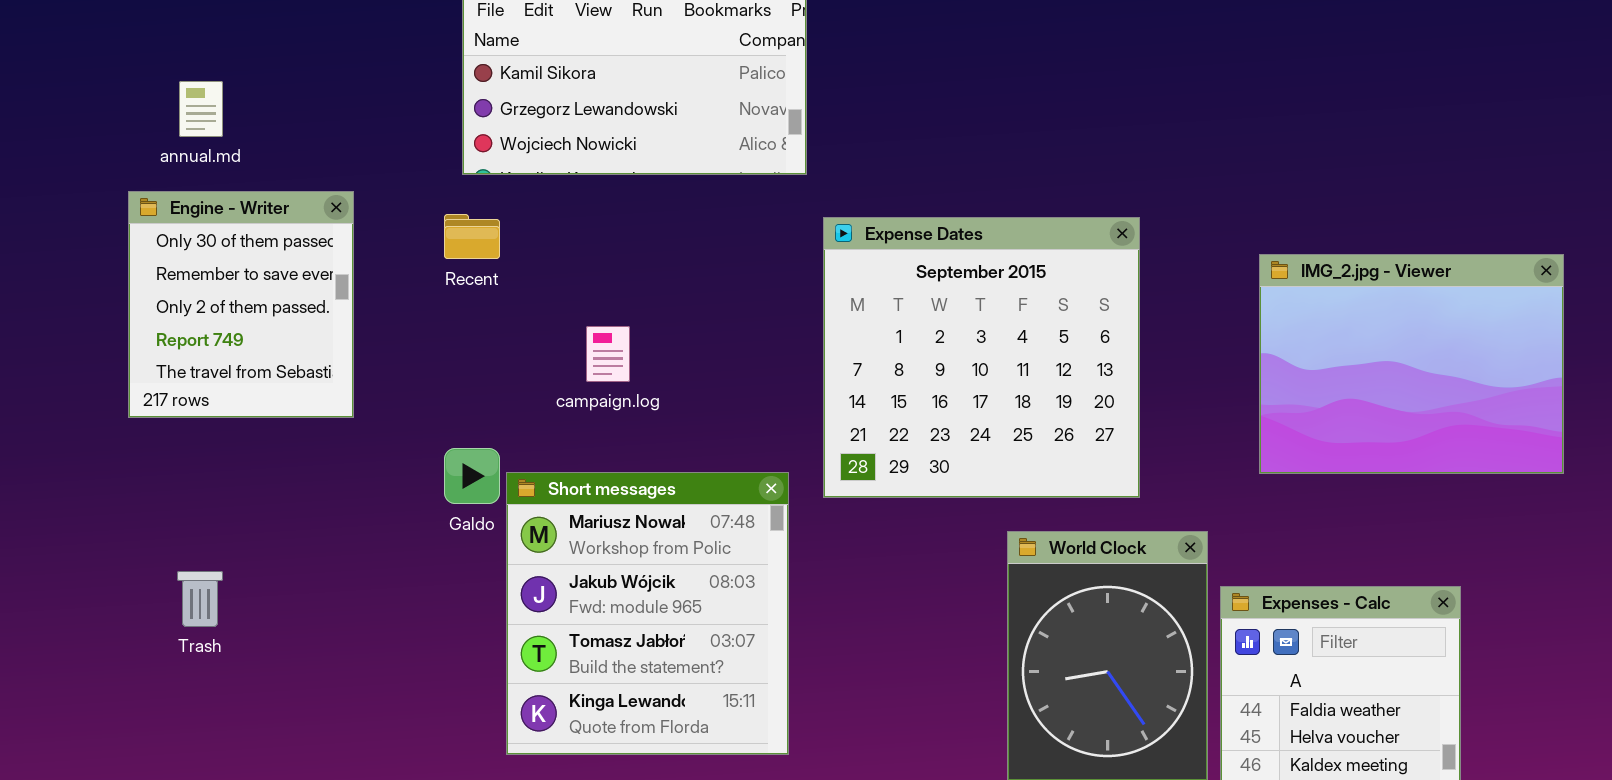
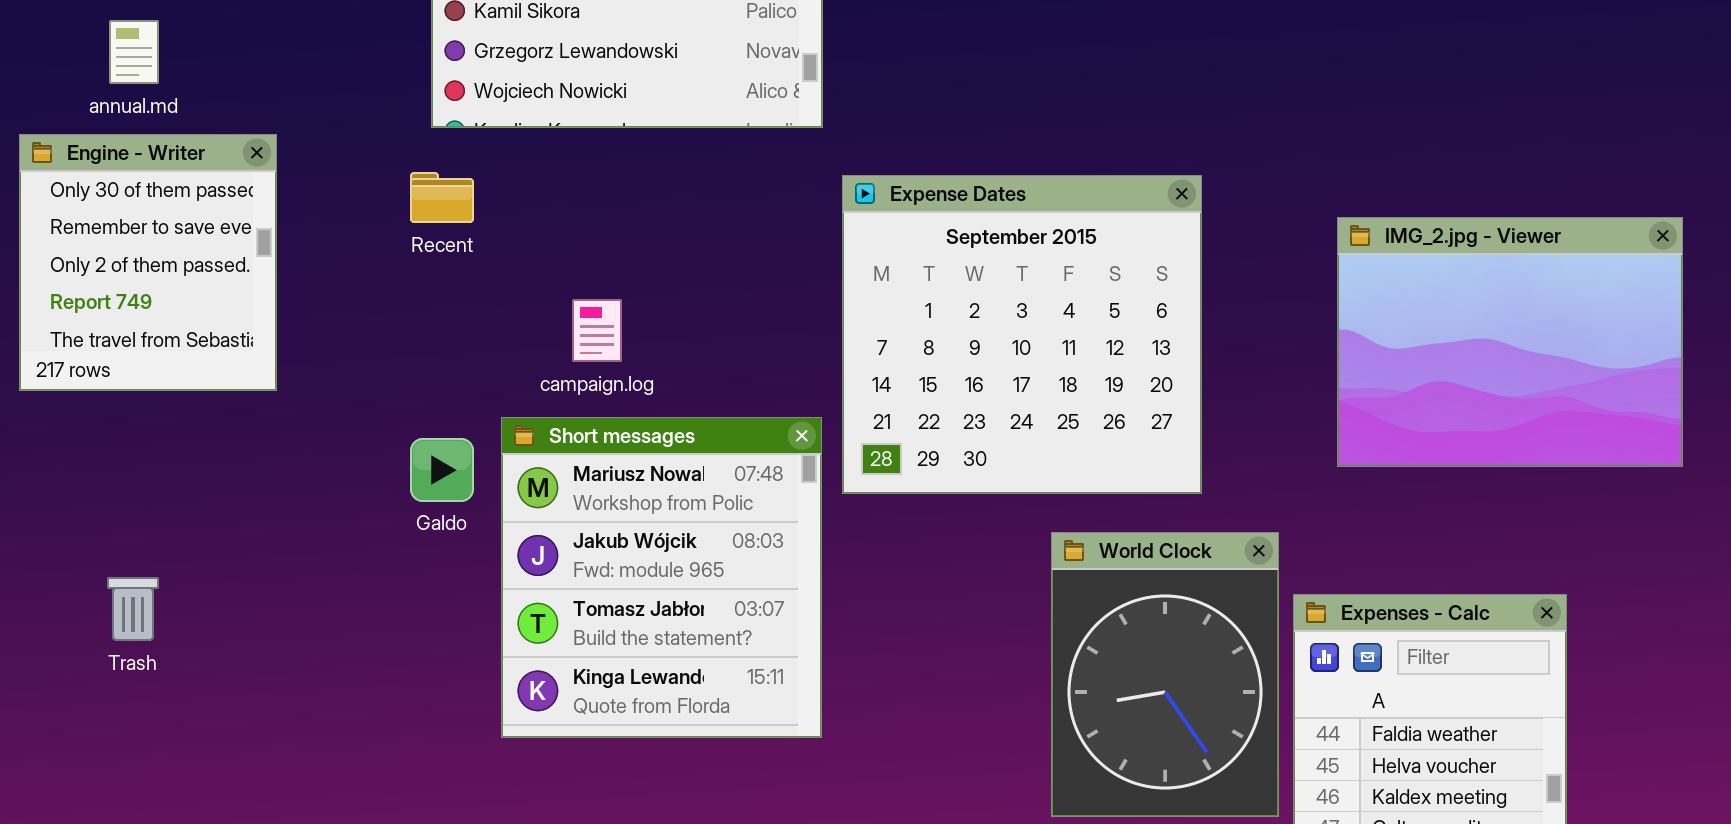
Engine - Writer: [128,191,354,418] -> [19,134,277,391], moved
Short messages: [506,472,789,755] -> [501,417,822,738], moved

